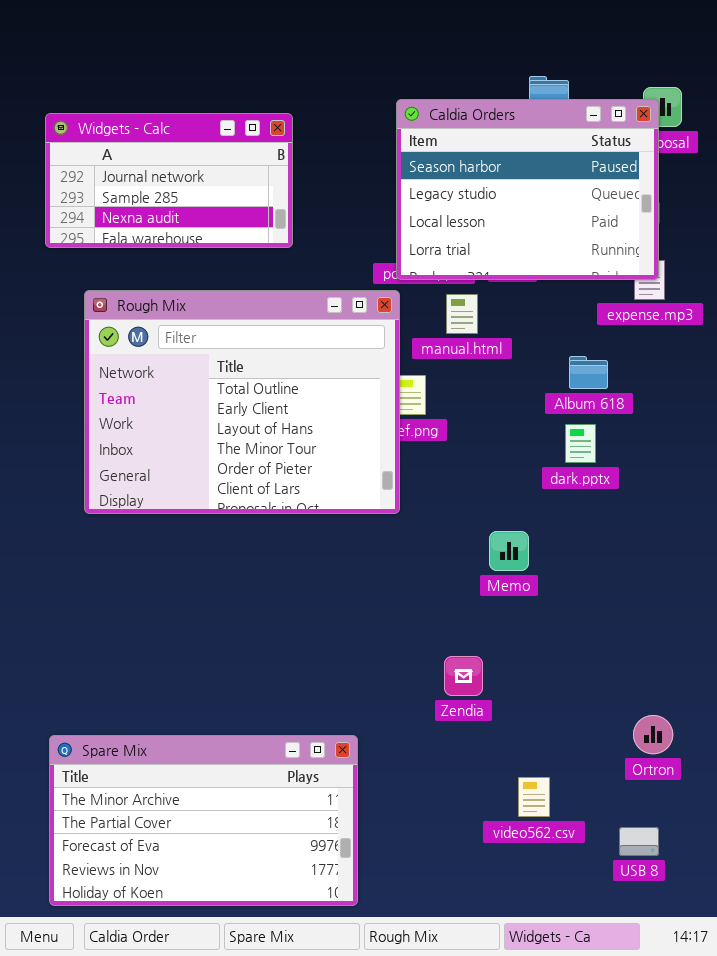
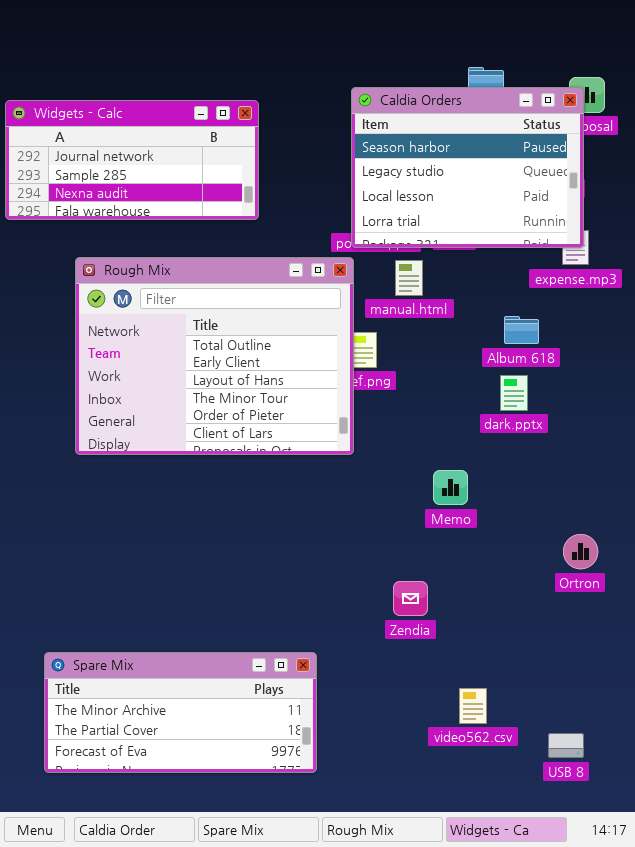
Widgets - Calc: [45,113,293,248] -> [5,100,259,220], resized
Ortron: [633,715,673,754] -> [563,534,598,569], moved
Spare Mix: [49,735,358,906] -> [44,652,317,773], resized

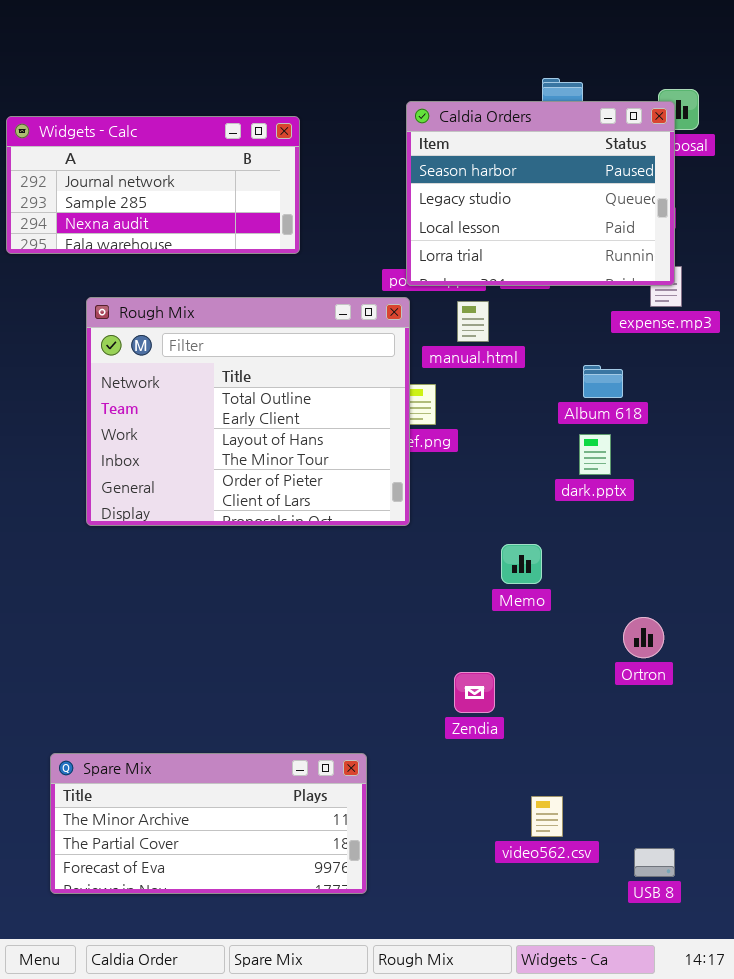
Ortron: [563,534,598,569] -> [623,617,664,658], moved

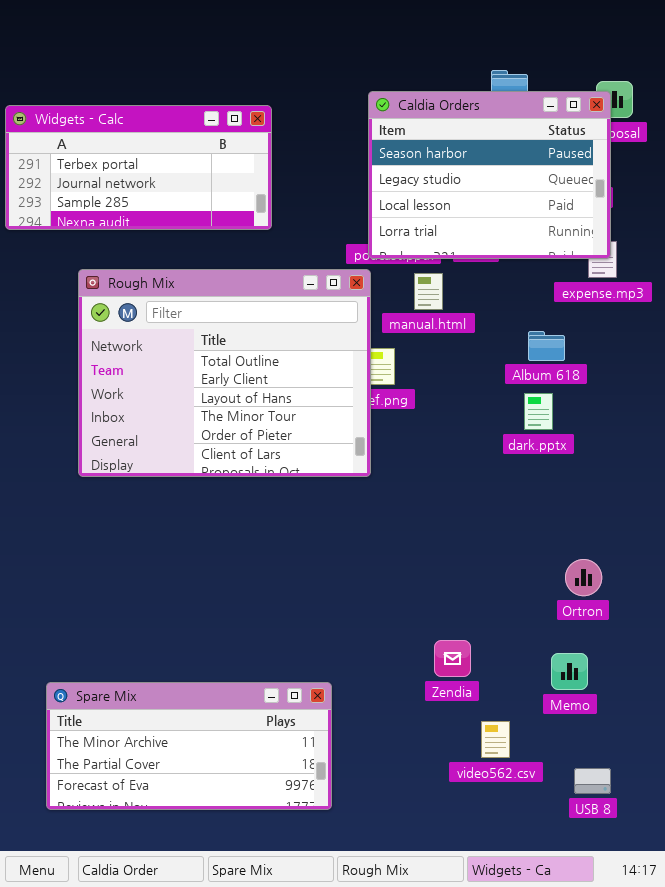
Widgets - Calc: [6,116,300,254] -> [5,105,272,230], scrolled up 1 row
Memo: [501,544,542,584] -> [551,653,588,690], moved
Zendia: [454,672,495,713] -> [434,640,471,677], moved

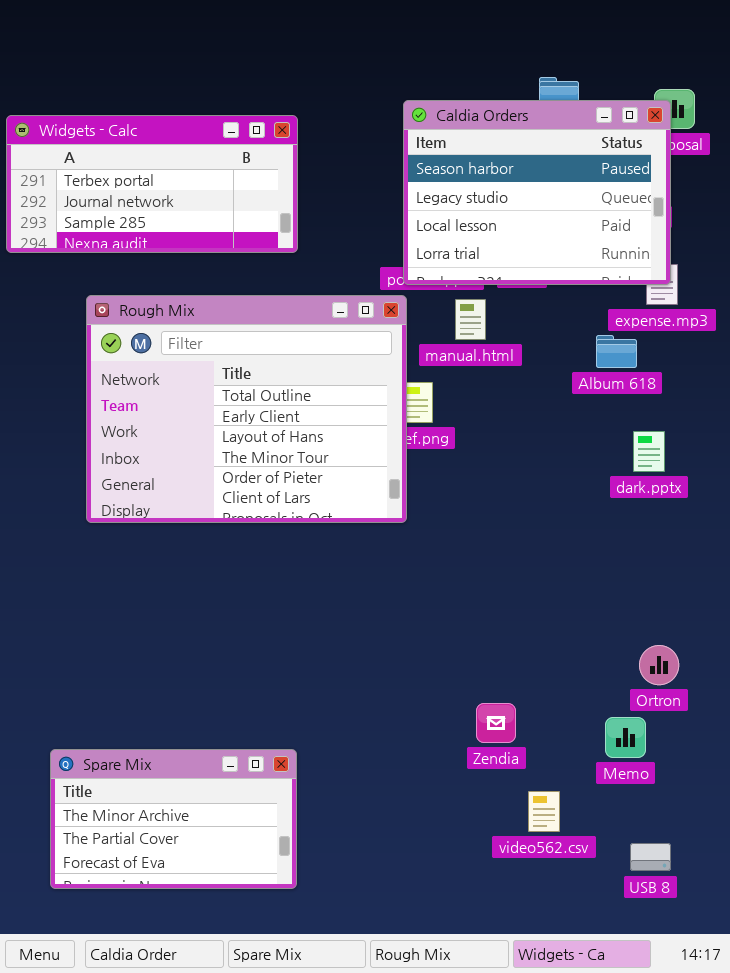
Album 618: [528,331,565,361] -> [596,335,637,368], moved
dark.pptx: [524,393,553,430] -> [633,431,665,472], moved
Ortron: [565,559,602,596] -> [639,645,679,685], moved
Spare Mix: [46,682,332,810] -> [50,749,297,889], resized

